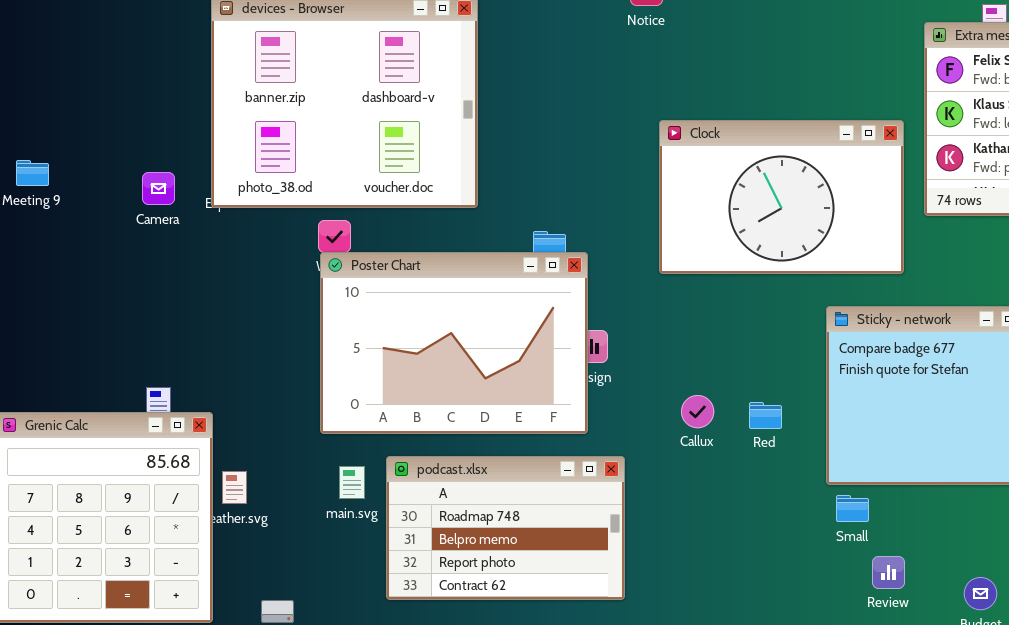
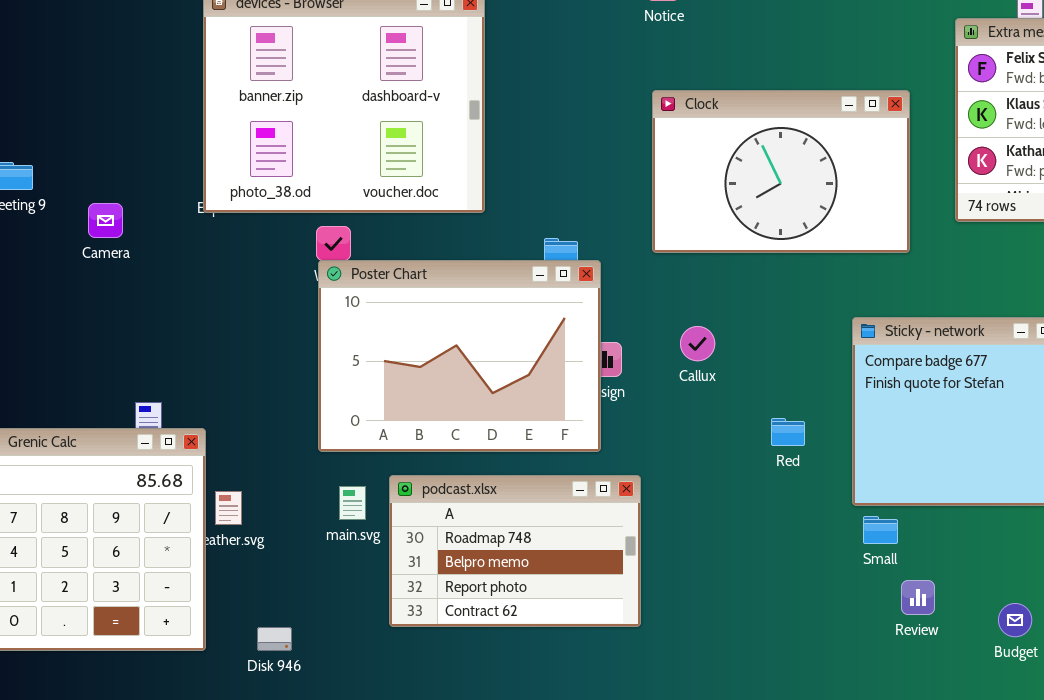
Clock: [659,120,904,274] -> [652,90,910,253], moved
Camera: [142,172,175,205] -> [88,203,123,238], moved
Callux: [681,395,714,428] -> [680,326,715,361], moved

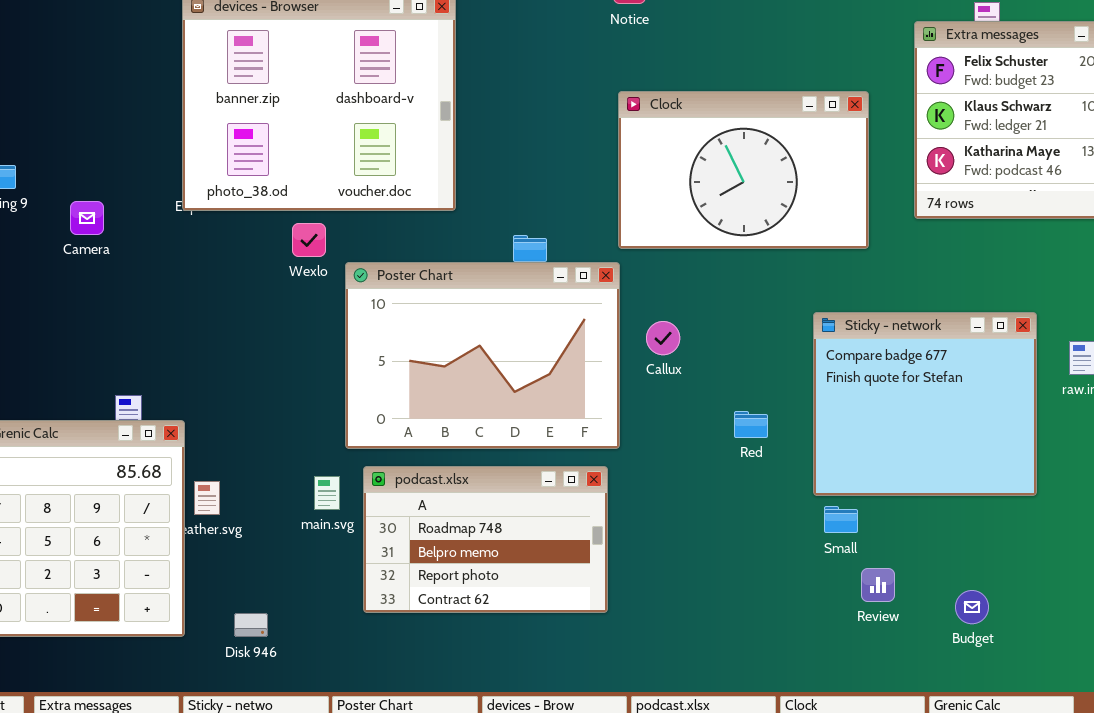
Poster Chart: [318,260,601,452] -> [345,262,620,449], moved

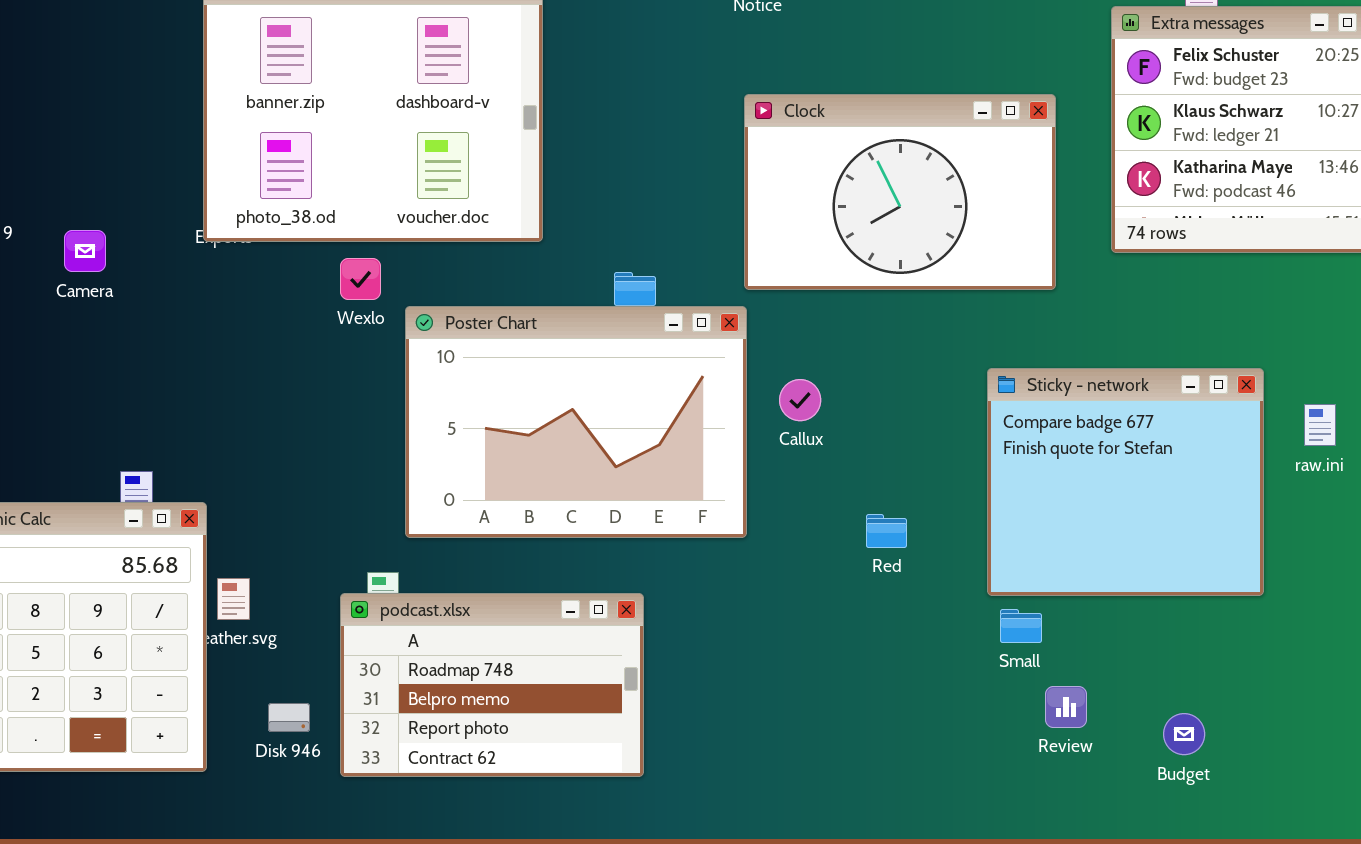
Red: [734,411,768,438] -> [866,514,907,548], moved
podcast.xlsx: [363,466,608,613] -> [340,593,644,777], moved
Disk 946: [234,613,268,637] -> [268,703,310,732], moved

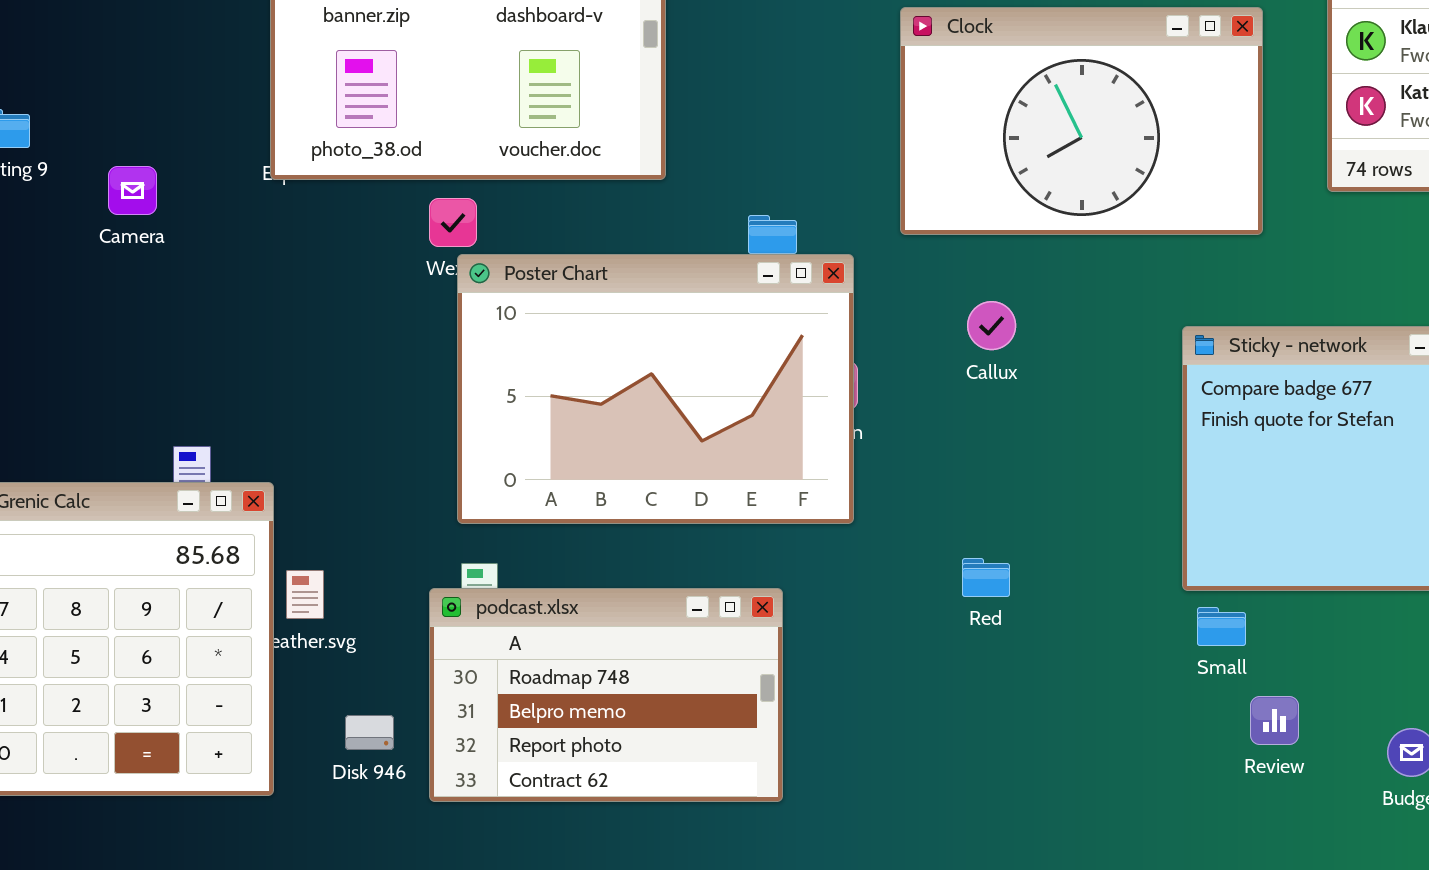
Poster Chart: [405,306,747,538] -> [457,254,854,524], moved
Callux: [779,379,821,421] -> [967,301,1016,350], moved
Red: [866,514,907,548] -> [962,558,1010,597], moved

